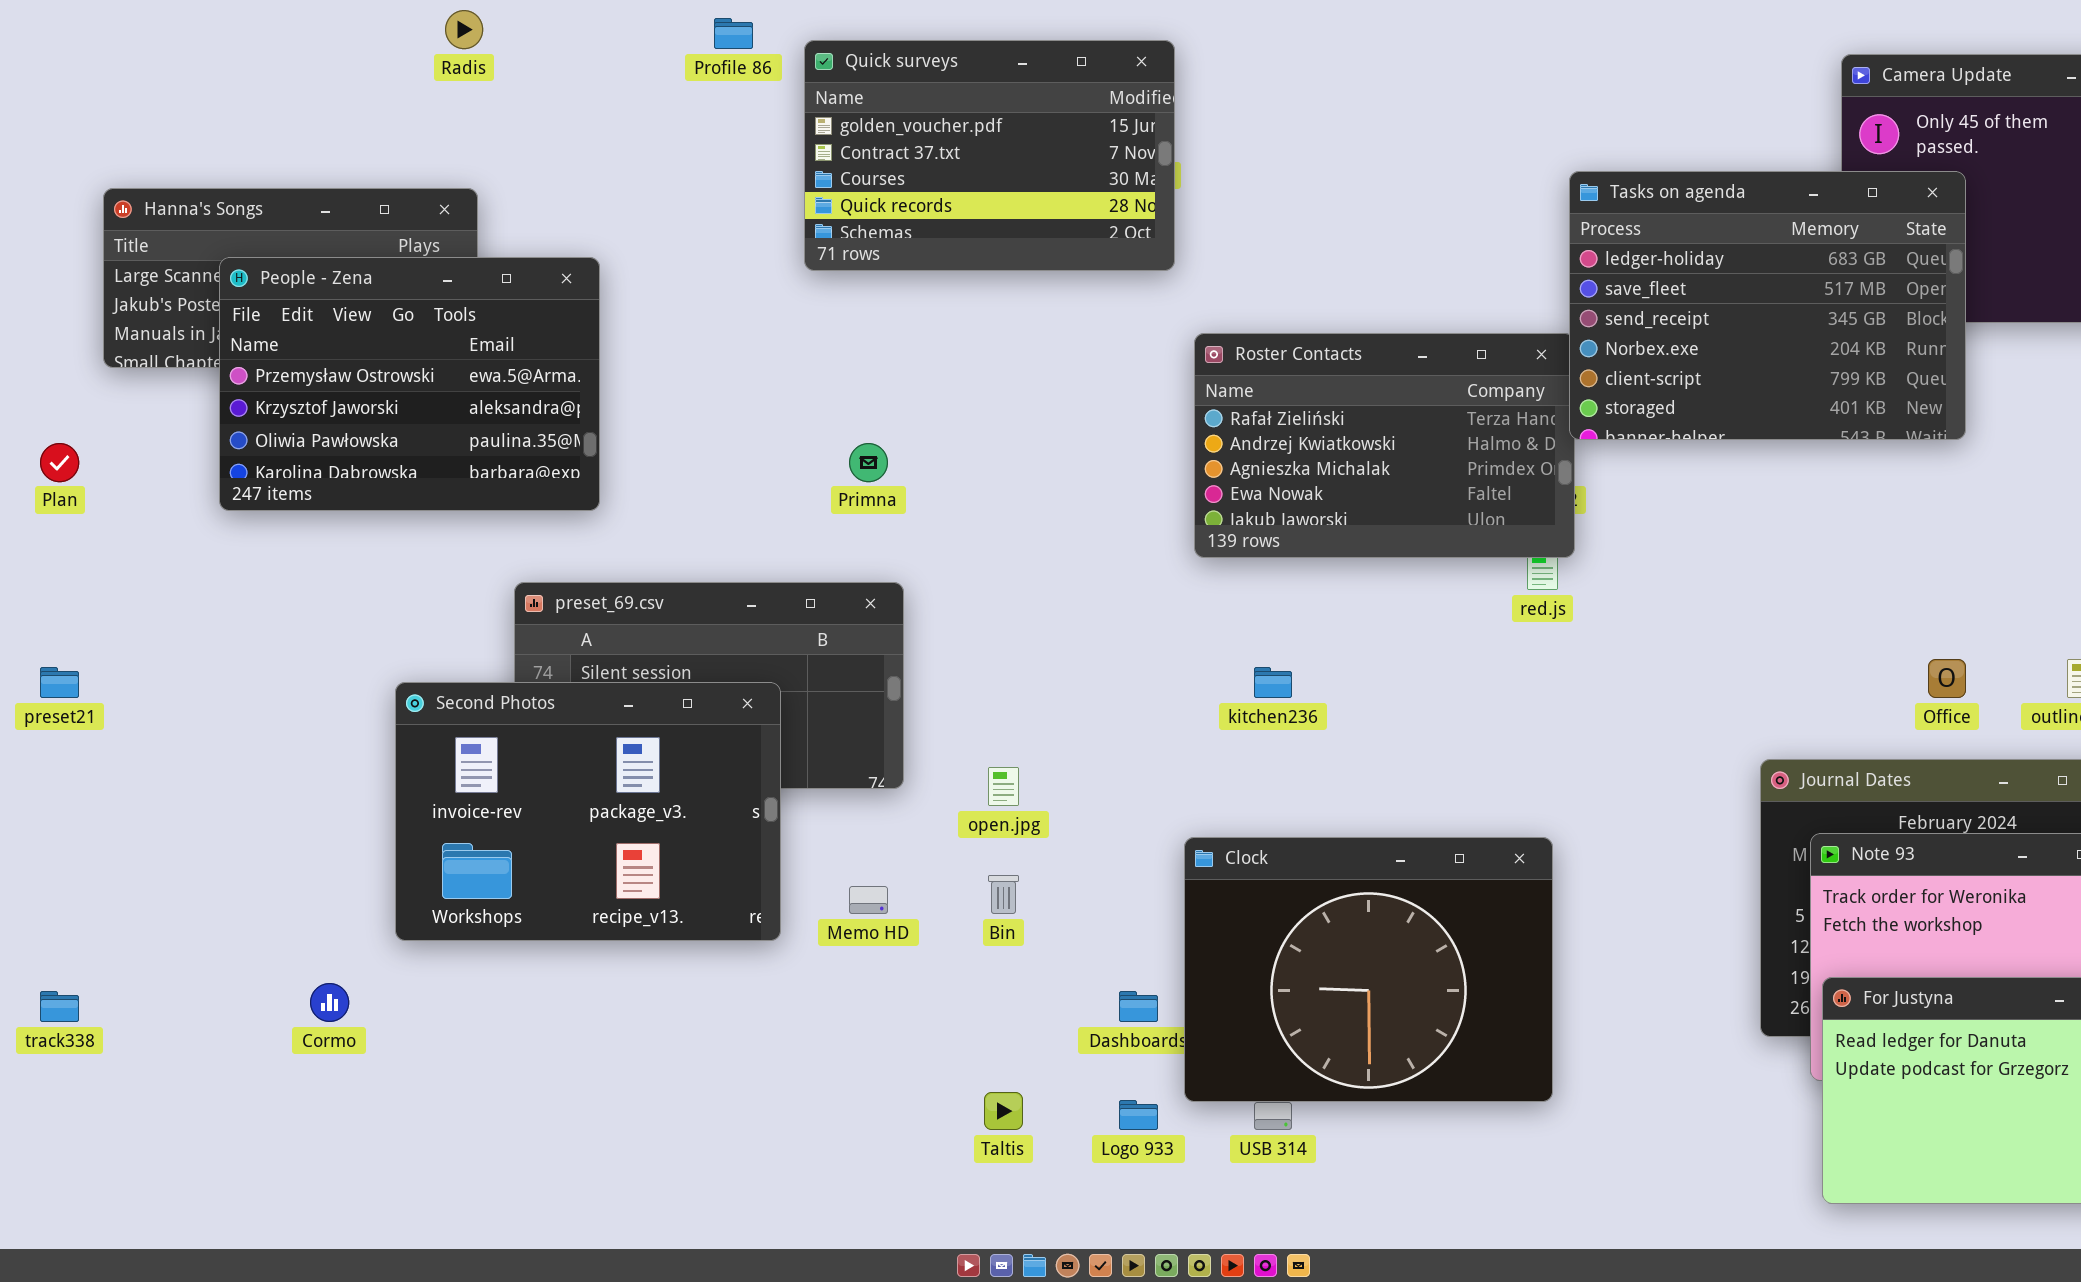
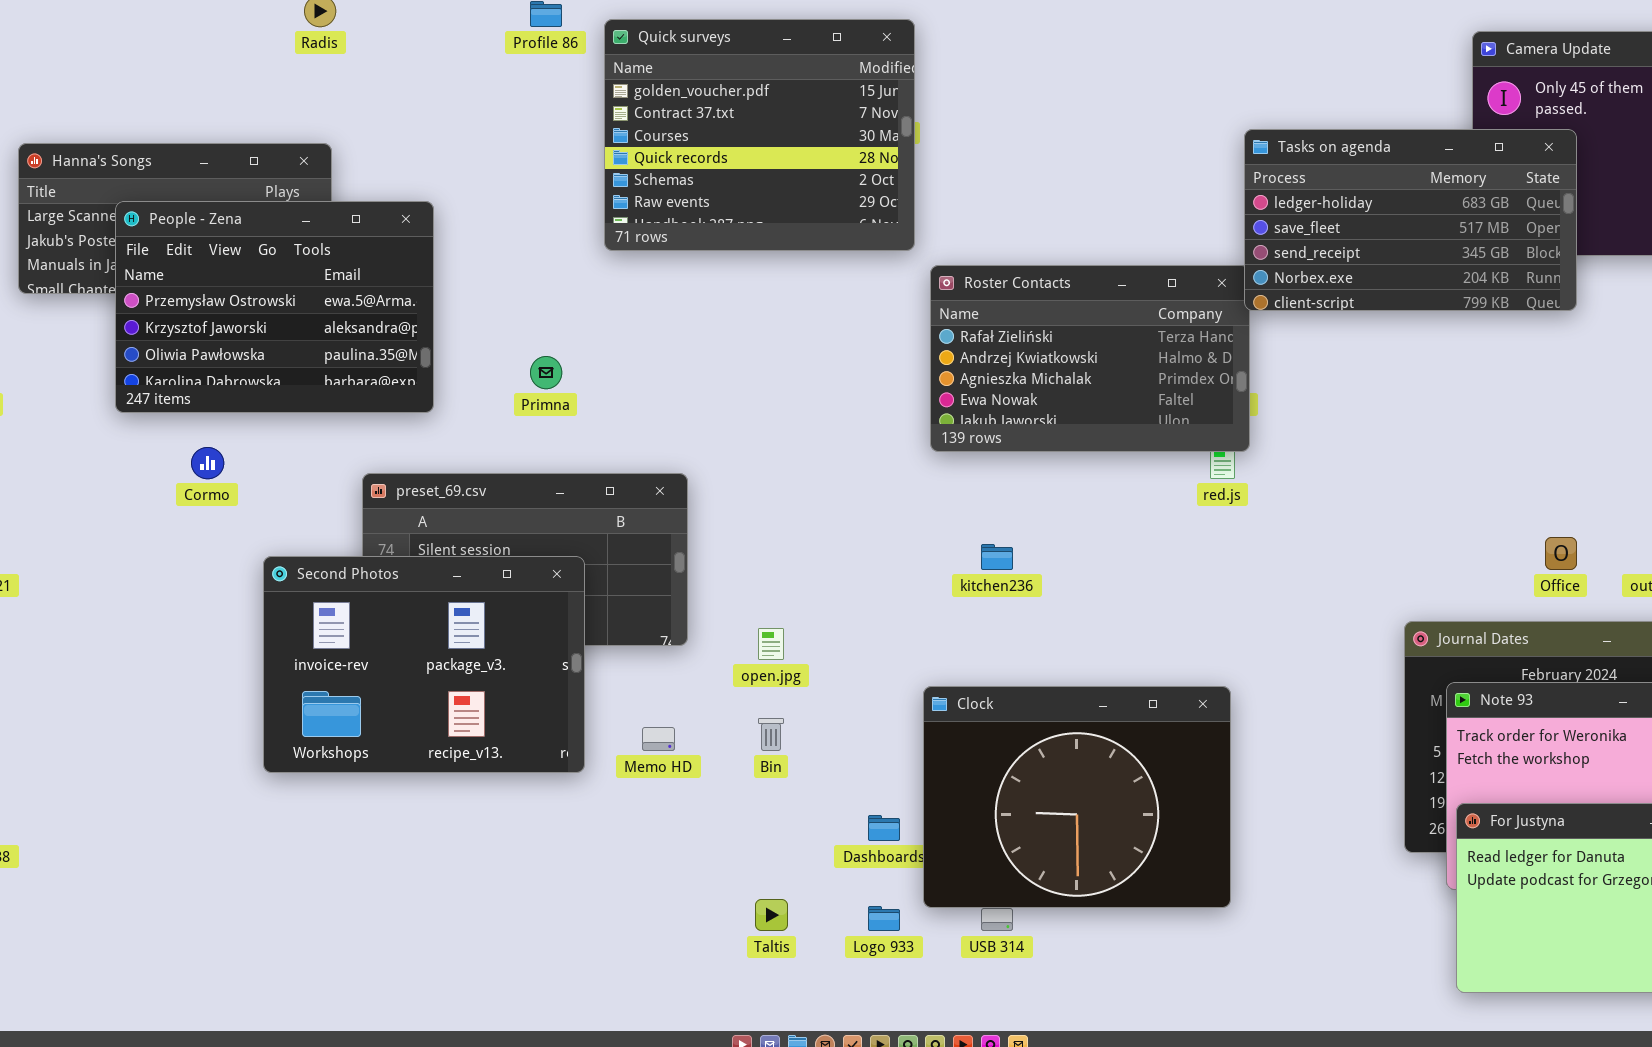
Quick surveys: [804,40,1175,271] -> [604,19,915,251], resized
Tasks on agenda: [1569,171,1966,440] -> [1244,129,1577,311], resized
Primna: [849,443,888,482] -> [530,356,562,389], moved
Cormo: [310,983,349,1022] -> [191,447,224,479], moved

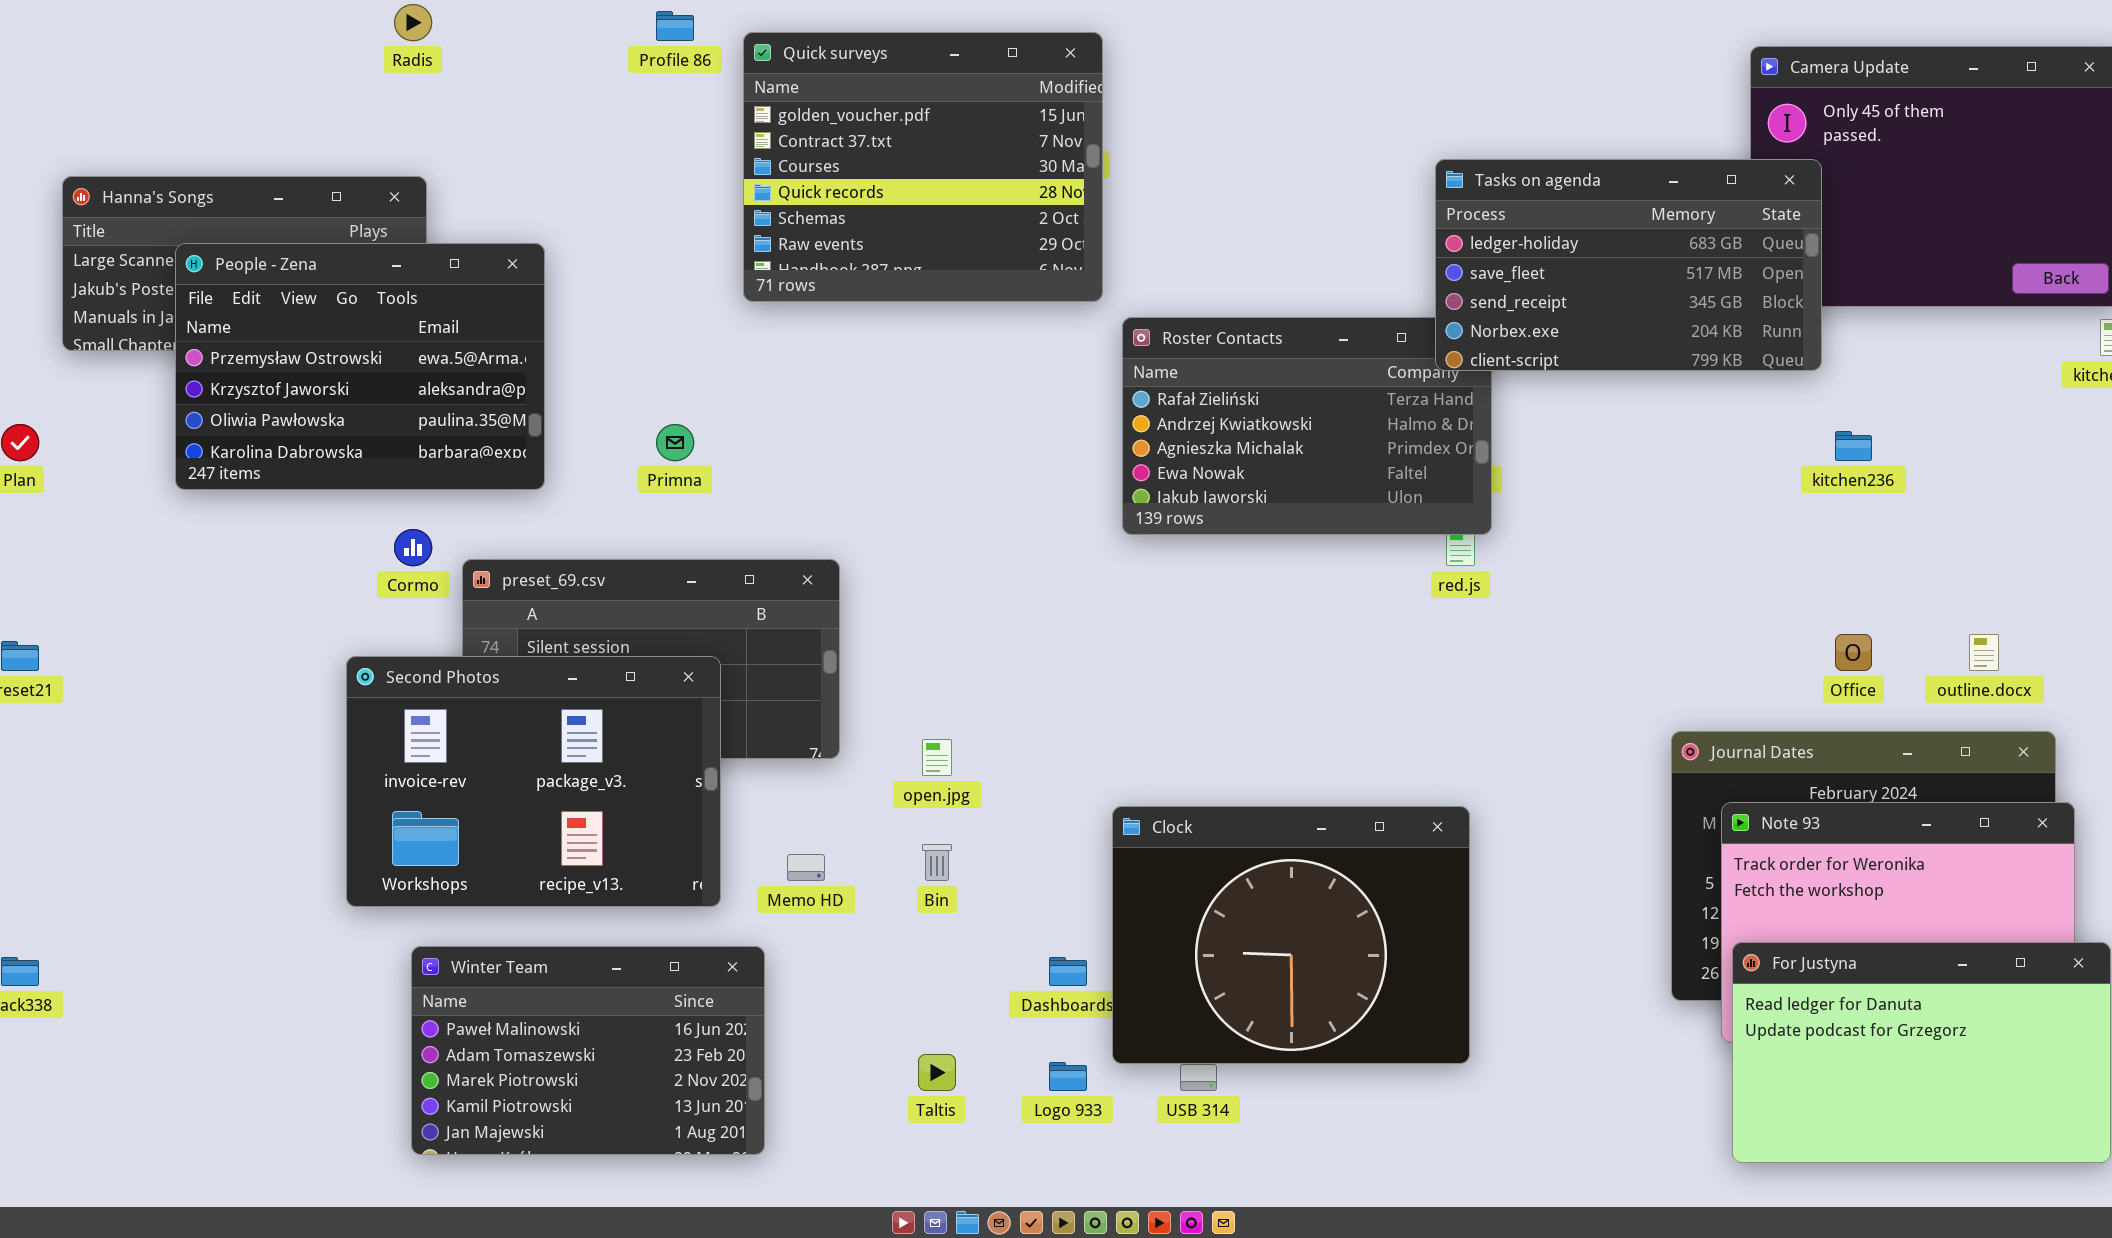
Tasks on agenda: [1244,129,1577,311] -> [1435,159,1822,371], moved
Cormo: [191,447,224,479] -> [394,529,432,566], moved
kitchen236: [981,544,1013,570] -> [1835,431,1872,461], moved
Winter Team: none -> [411,946,765,1155], opened

